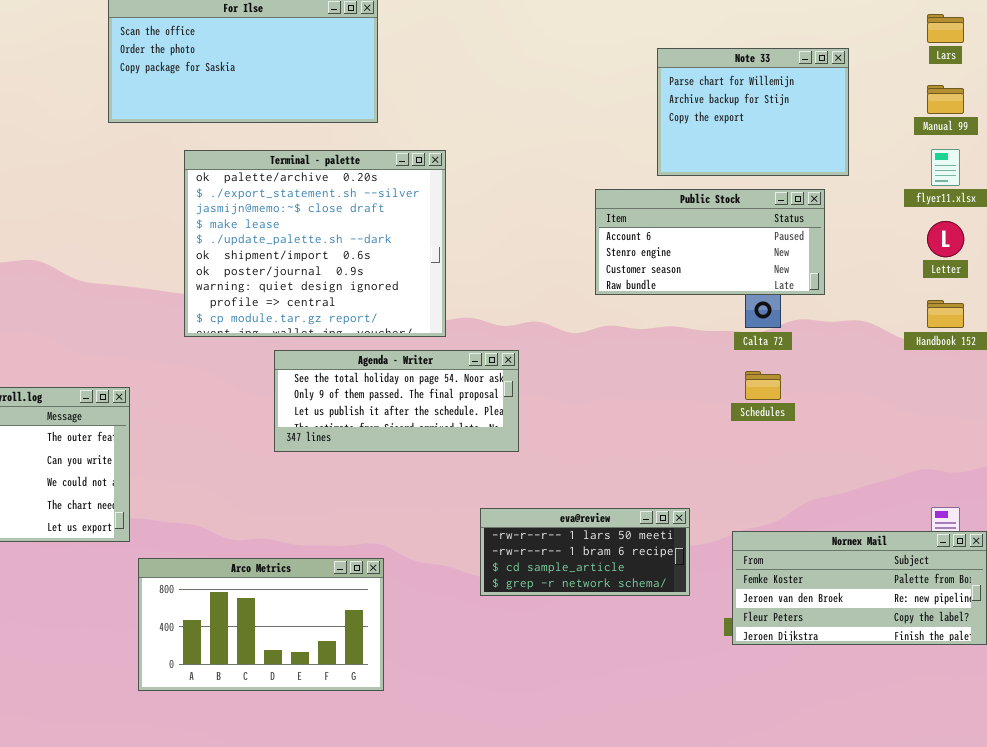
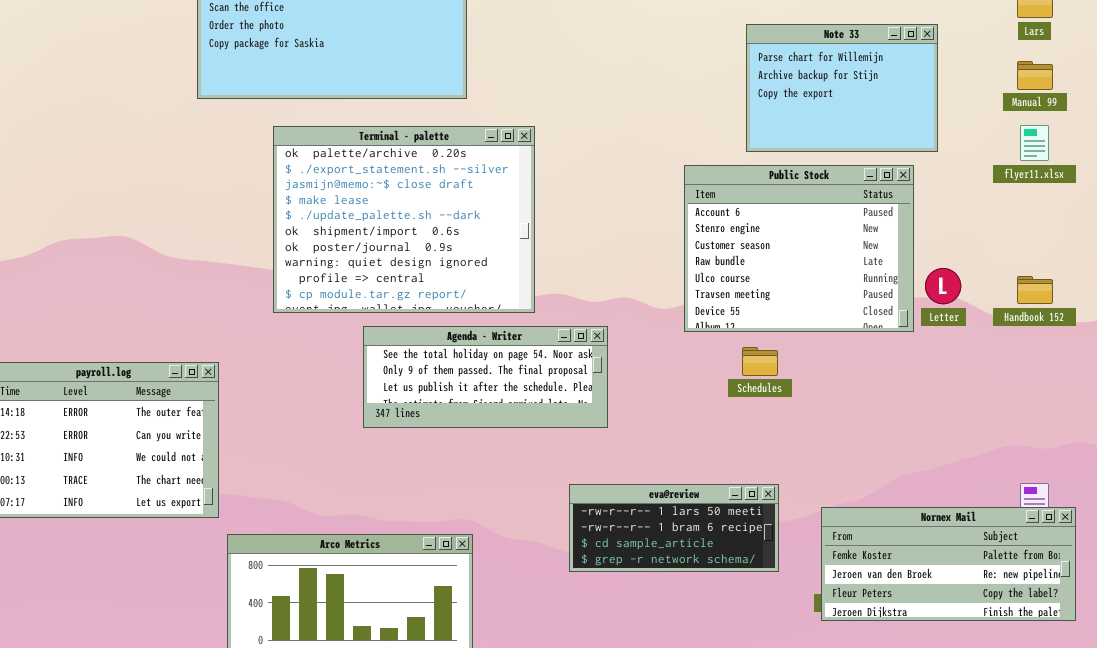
Public Stock: [595,189,825,295] -> [684,165,914,332], resized
Letter: [927,221,964,257] -> [925,268,961,304], moved
Schedules: [745,371,781,400] -> [742,347,778,376], moved

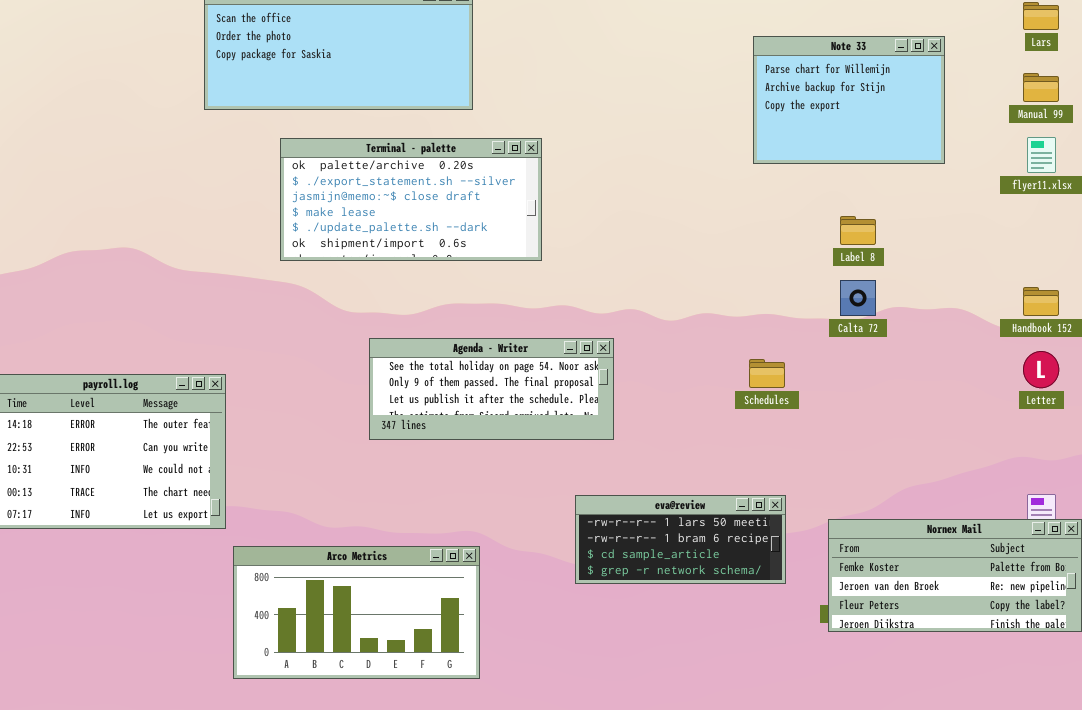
Terminal - palette: [273,126,535,313] -> [280,138,542,261], resized
Public Stock: [684,165,914,332] -> none, closed
Letter: [925,268,961,304] -> [1023,351,1059,388], moved

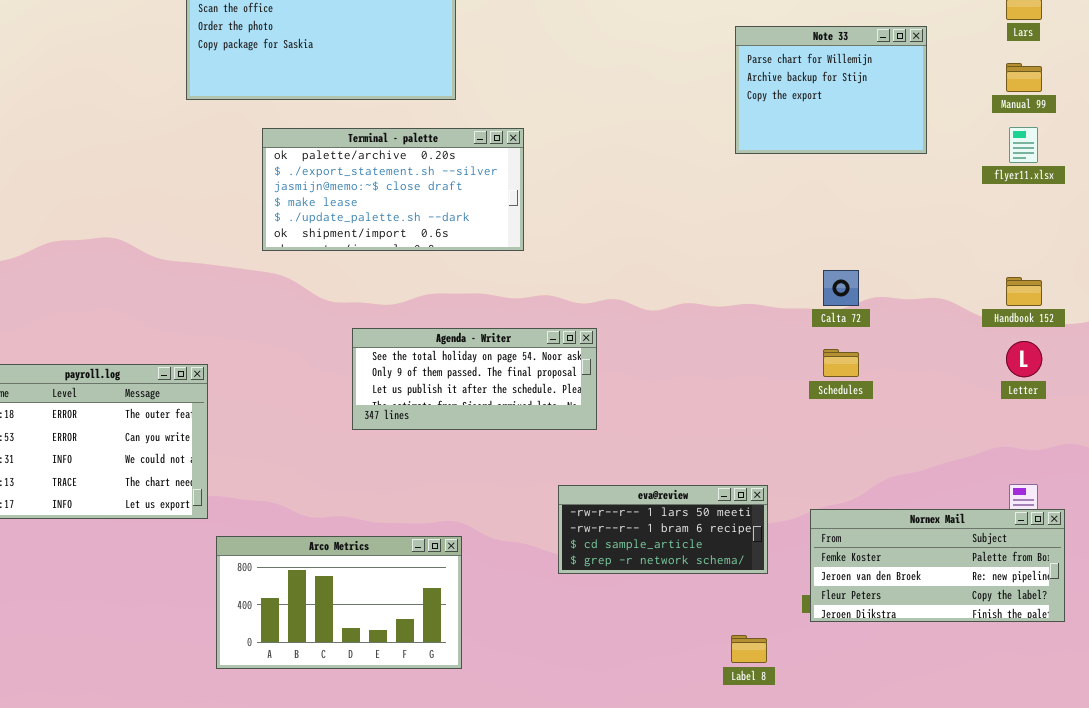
Label 8: [840,216,876,245] -> [731,635,767,663], moved
Schedules: [749,359,785,388] -> [823,349,859,377], moved

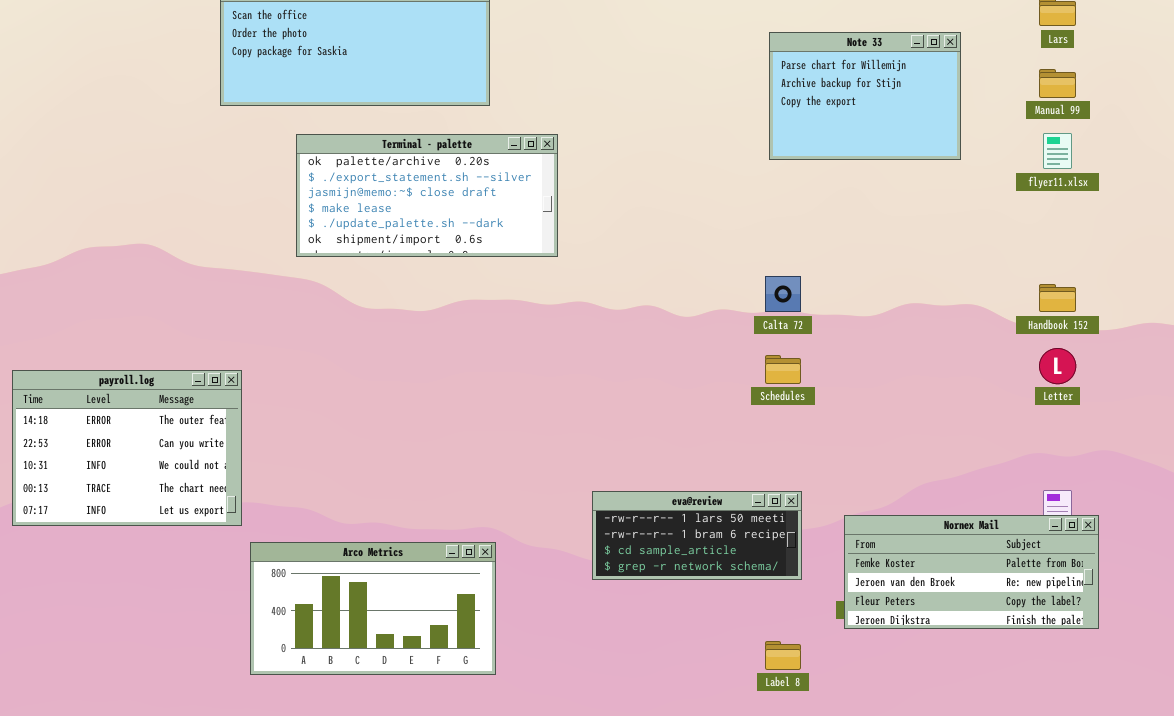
Calta 72: [823,270,859,306] -> [765,276,801,312], moved
Agenda - Writer: [352,328,597,430] -> none, closed
Schedules: [823,349,859,377] -> [765,355,801,384], moved

